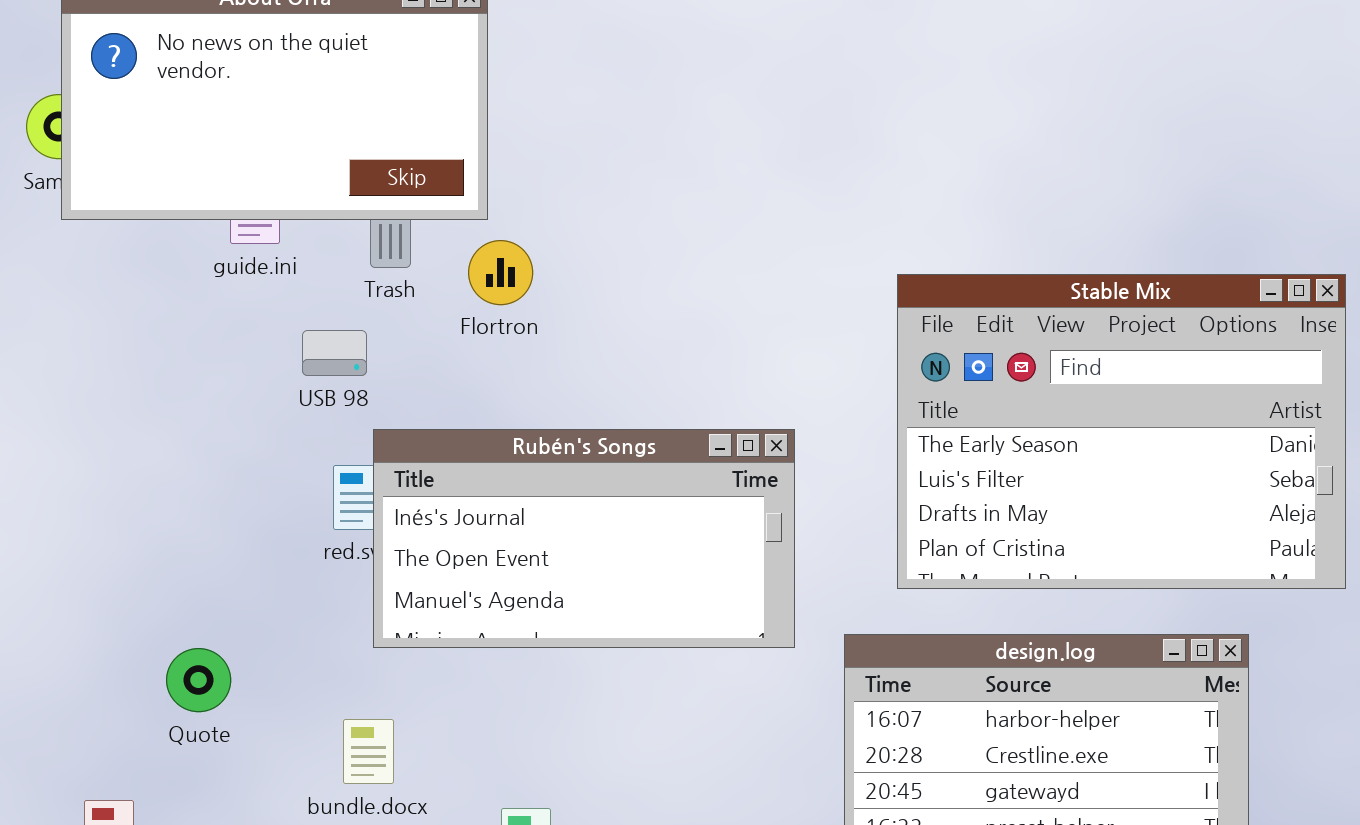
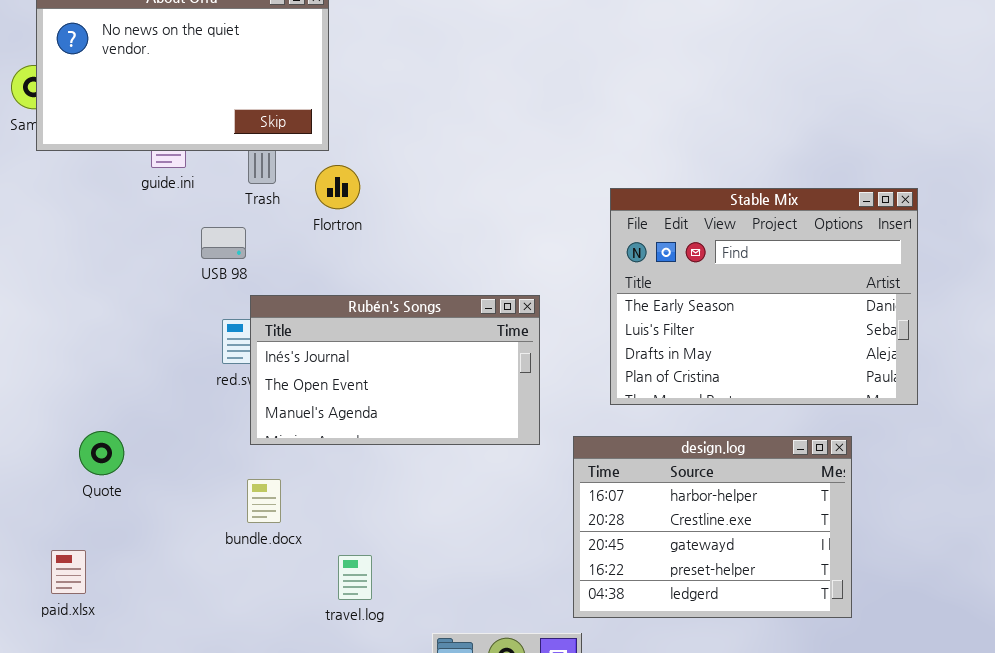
Quote: [166,648,231,712] -> [79,431,124,475], moved
bundle.docx: [343,719,394,784] -> [247,479,281,523], moved

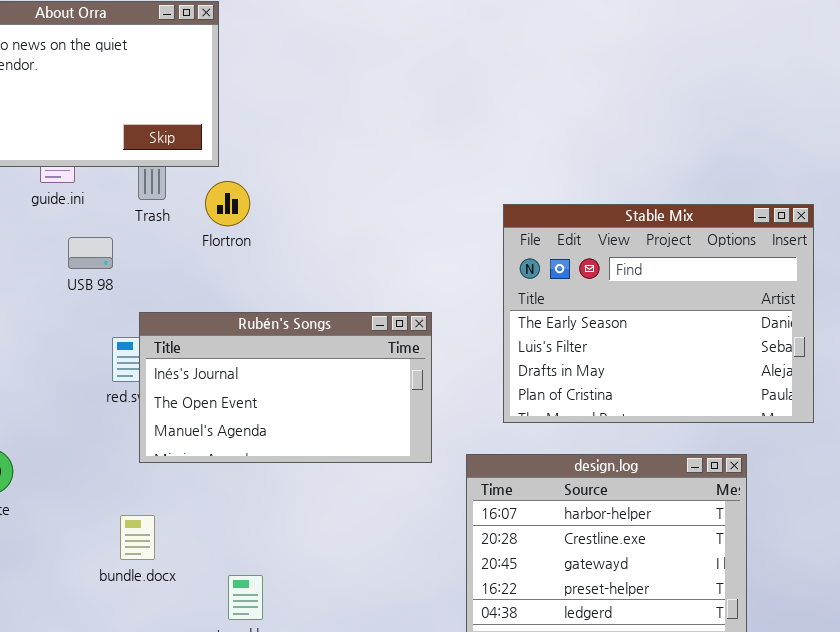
USB 98: [201,227,246,259] -> [68,237,113,269], moved
bundle.docx: [247,479,281,523] -> [120,515,155,560], moved

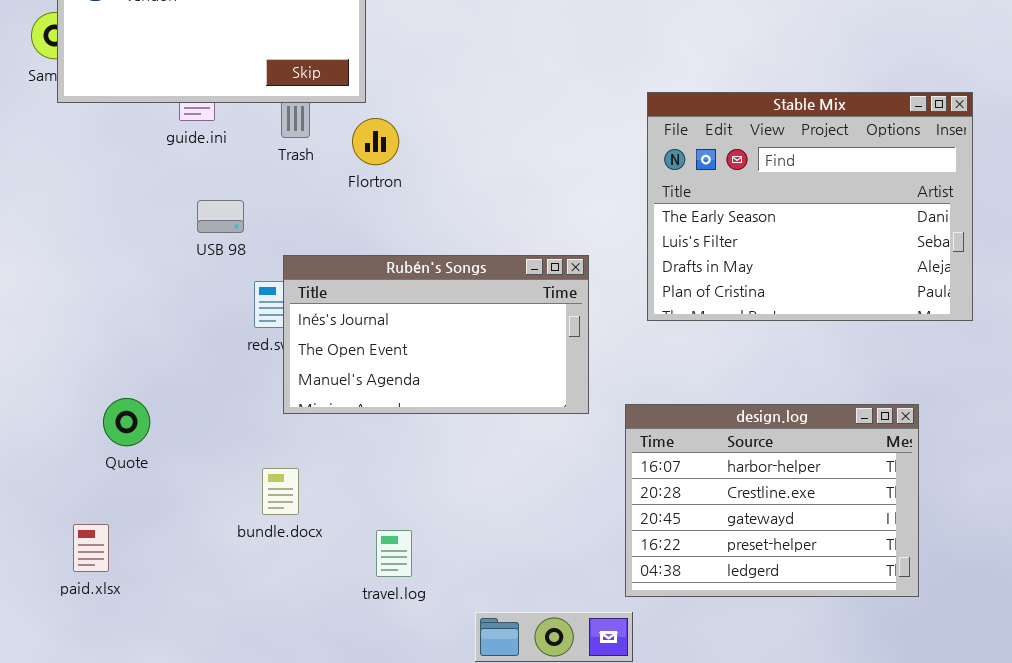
Stable Mix: [503,204,814,423] -> [647,92,973,321], moved
USB 98: [68,237,113,269] -> [197,200,244,233], moved

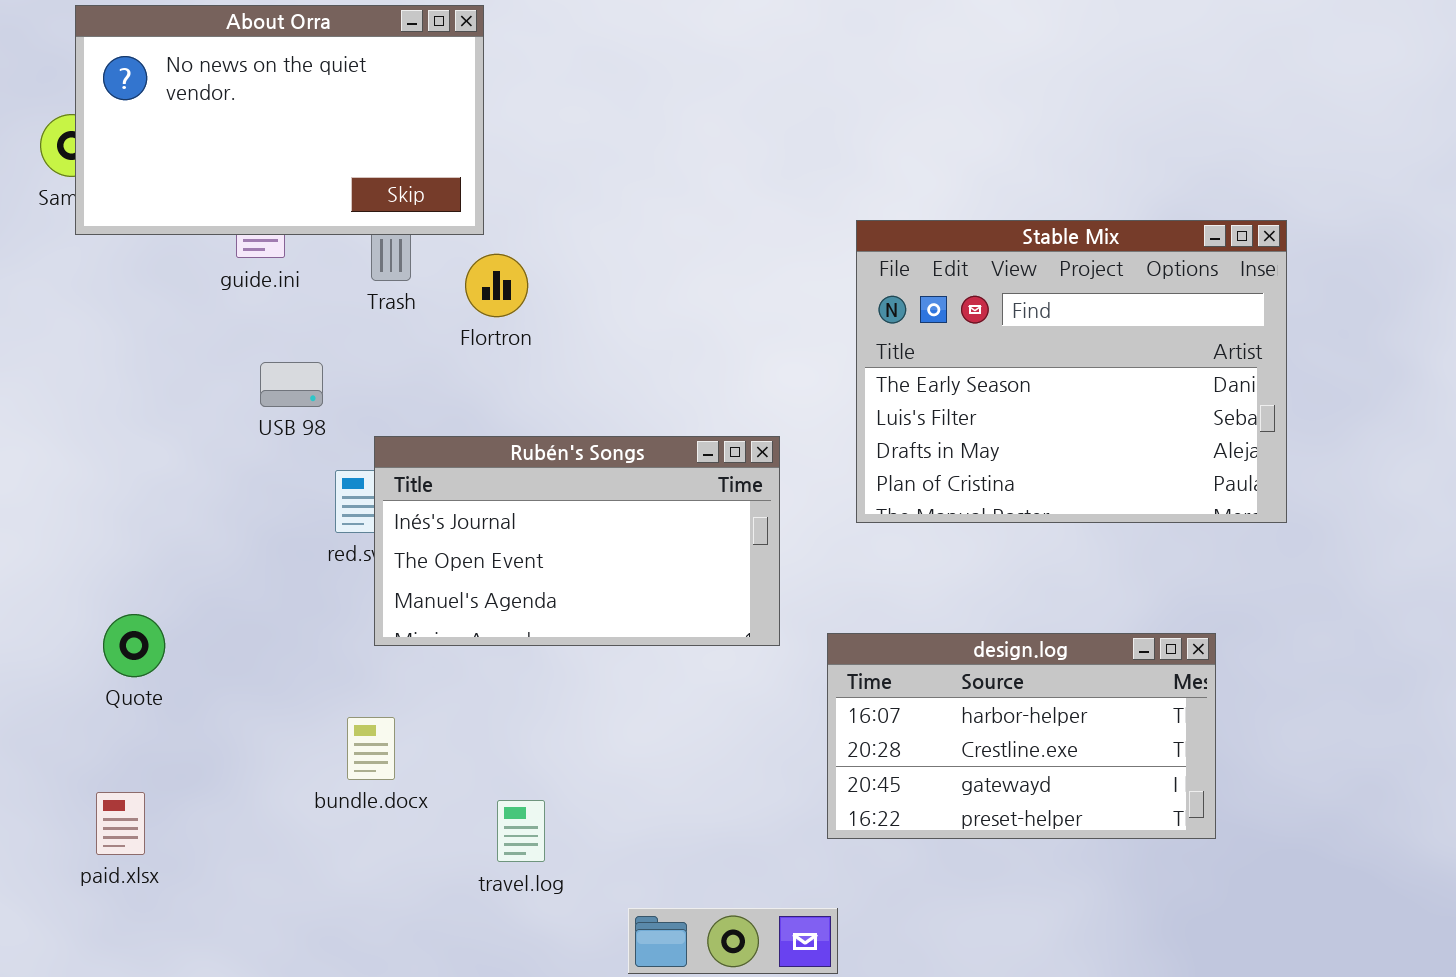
Quote: [103,398,150,446] -> [103,614,165,677], moved
design.log: [625,404,919,597] -> [827,633,1216,839], resized

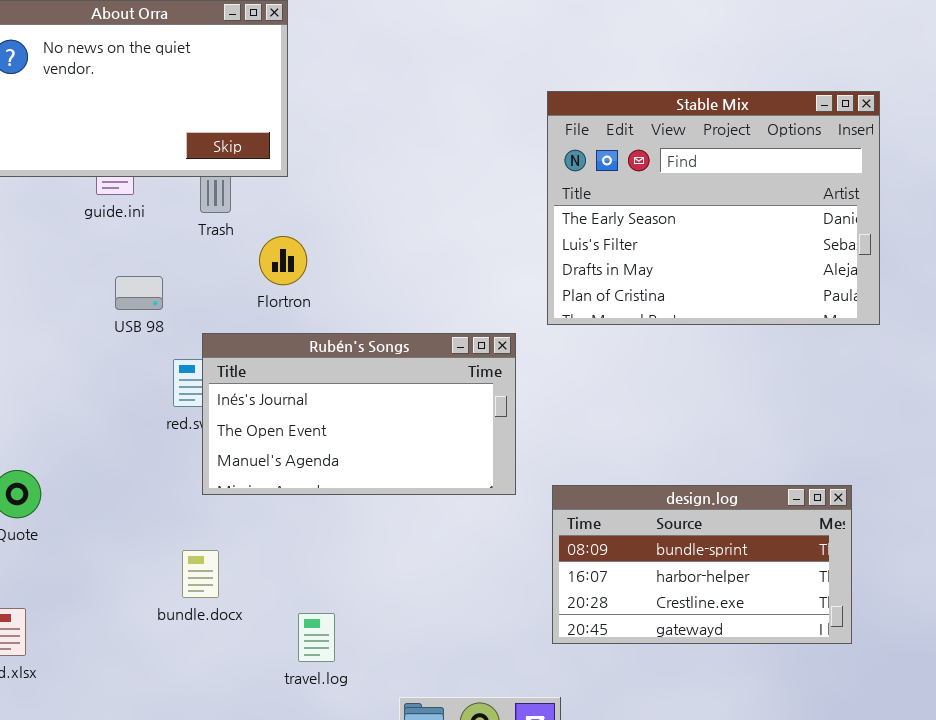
Stable Mix: [856,220,1287,523] -> [547,91,880,325], moved
Flortron: [465,254,528,317] -> [259,236,307,285], moved
design.log: [827,633,1216,839] -> [552,485,852,644], scrolled up 1 row

